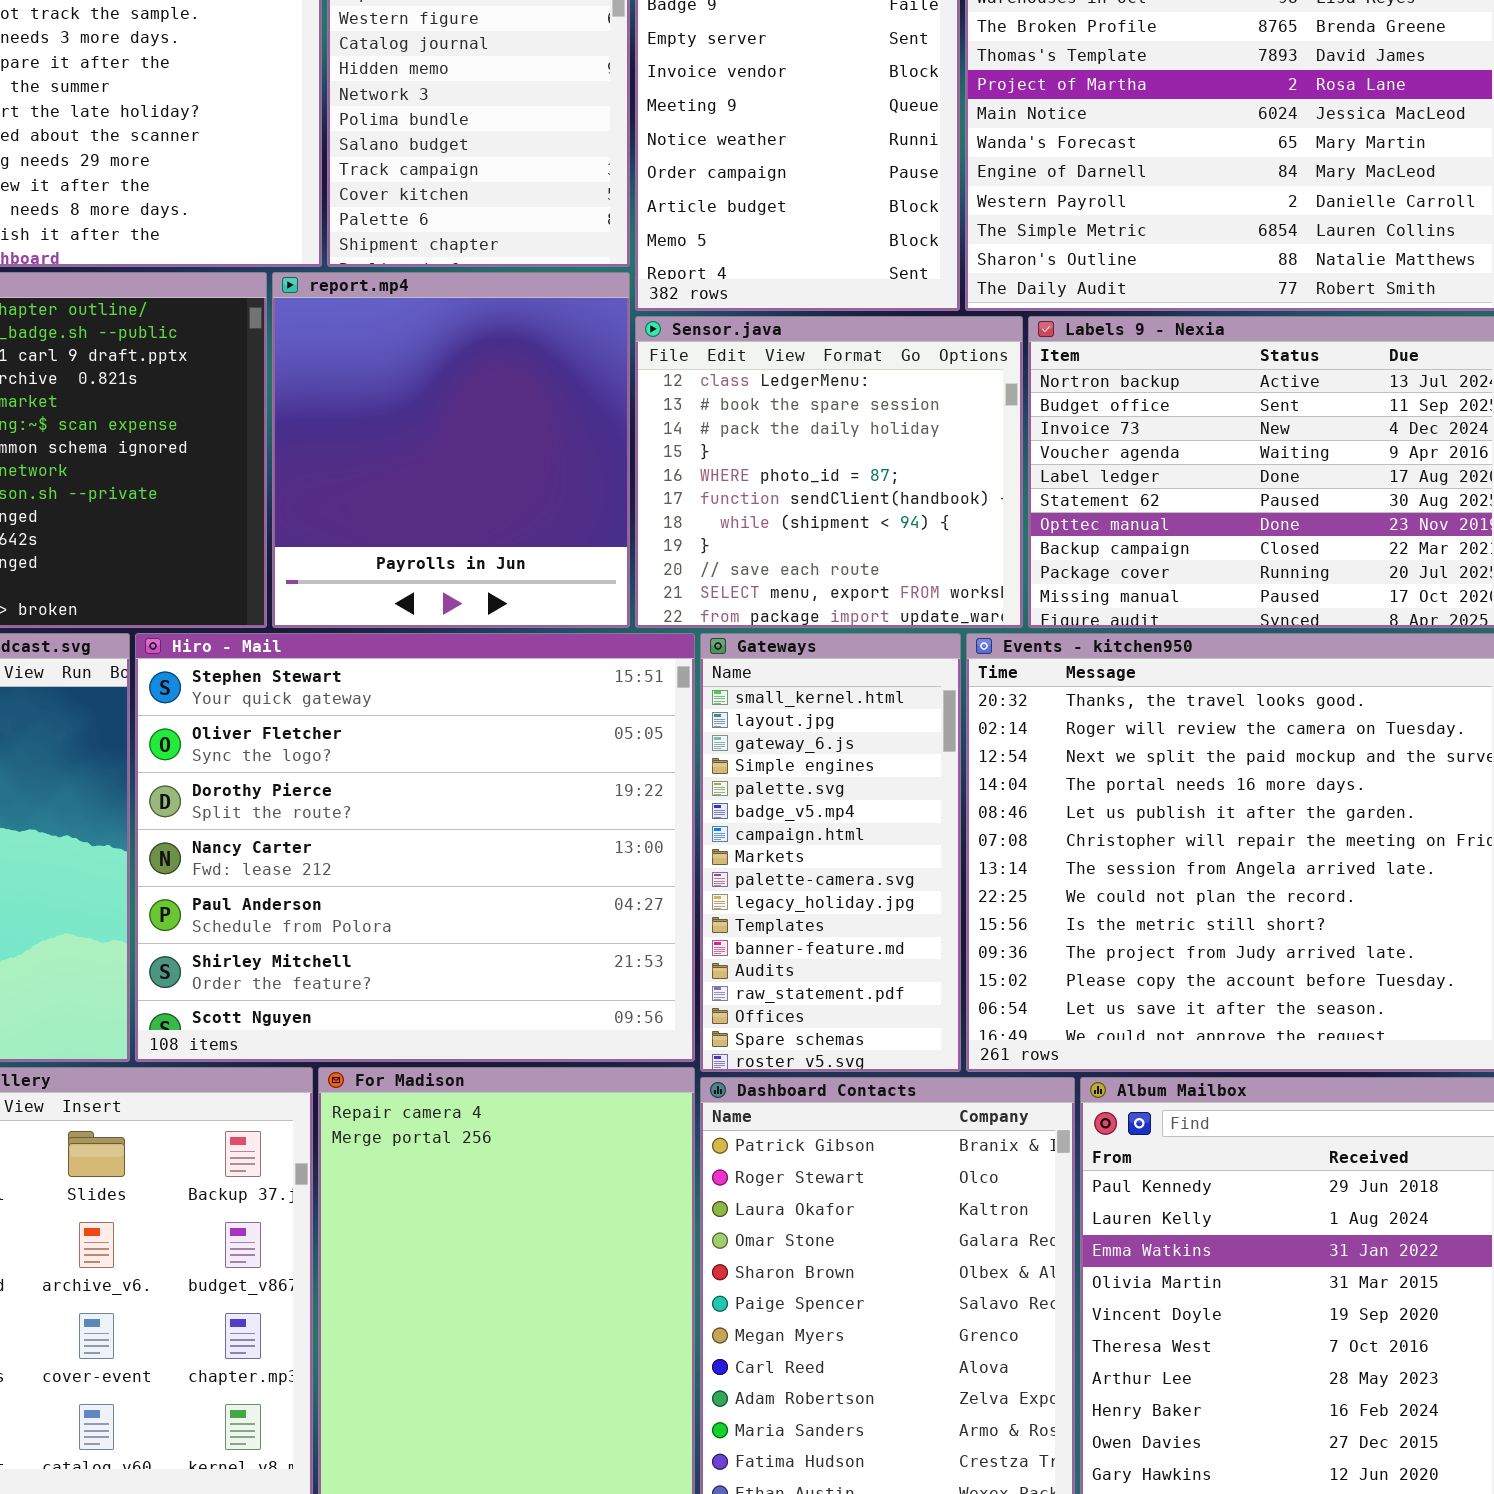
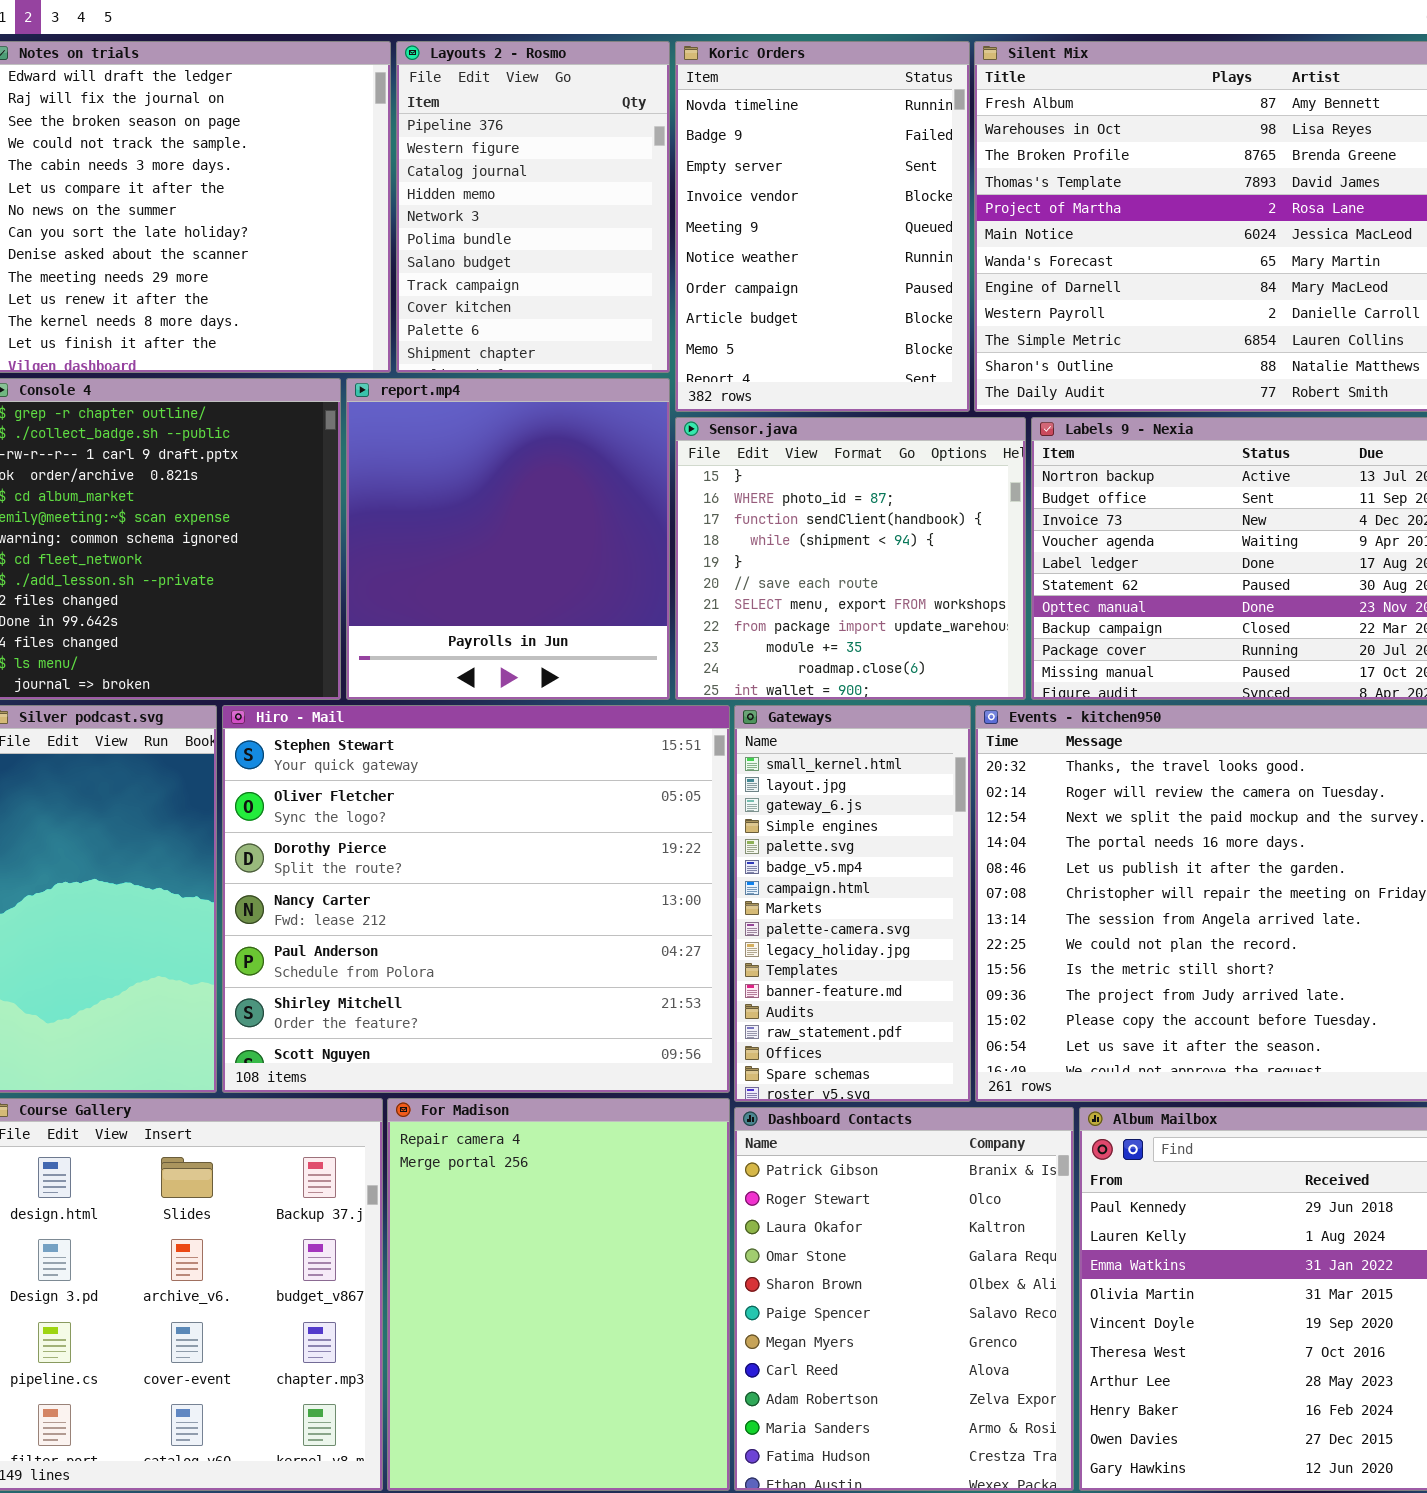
Sensor.java: [635,316,1023,628] -> [675,417,1026,700], scrolled down 3 rows

